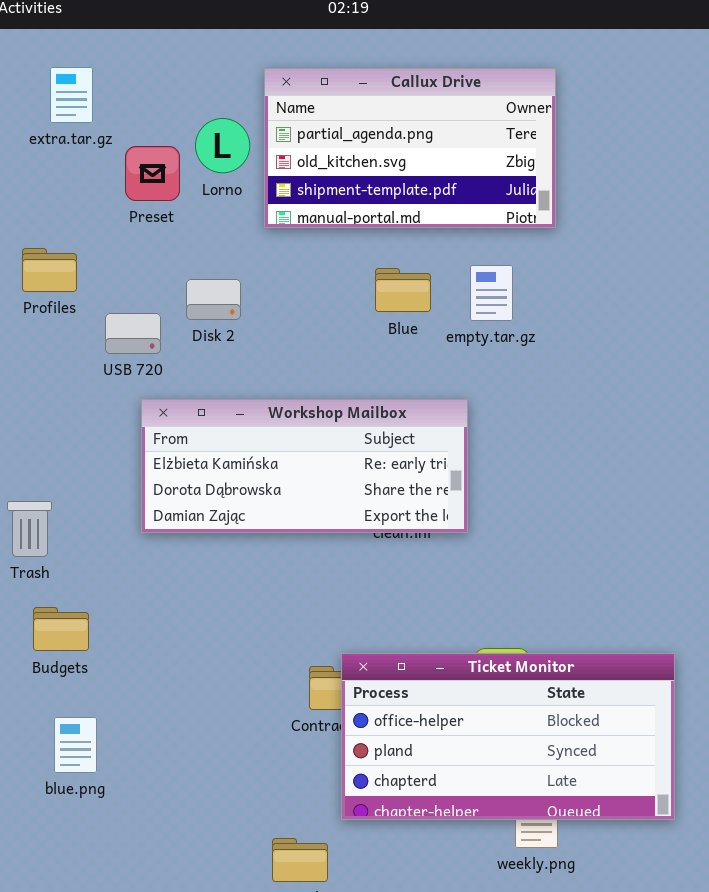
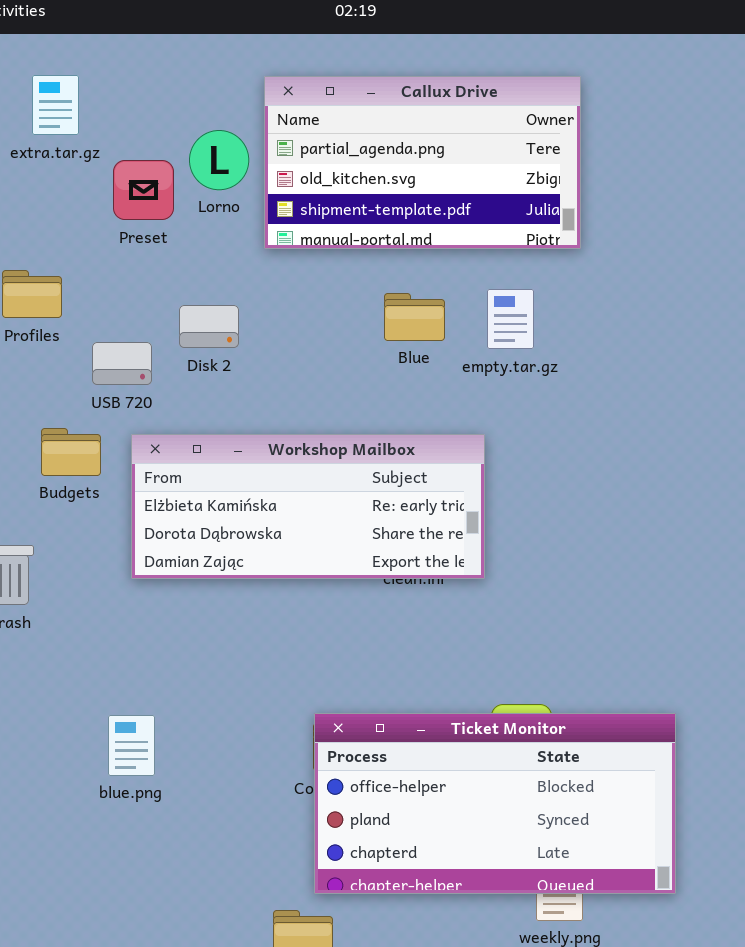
Budgets: [33,607,89,651] -> [41,428,101,476], moved
Ticket Monitor: [341,653,675,820] -> [314,713,676,894], moved
blue.png: [54,717,97,773] -> [108,715,155,776], moved

